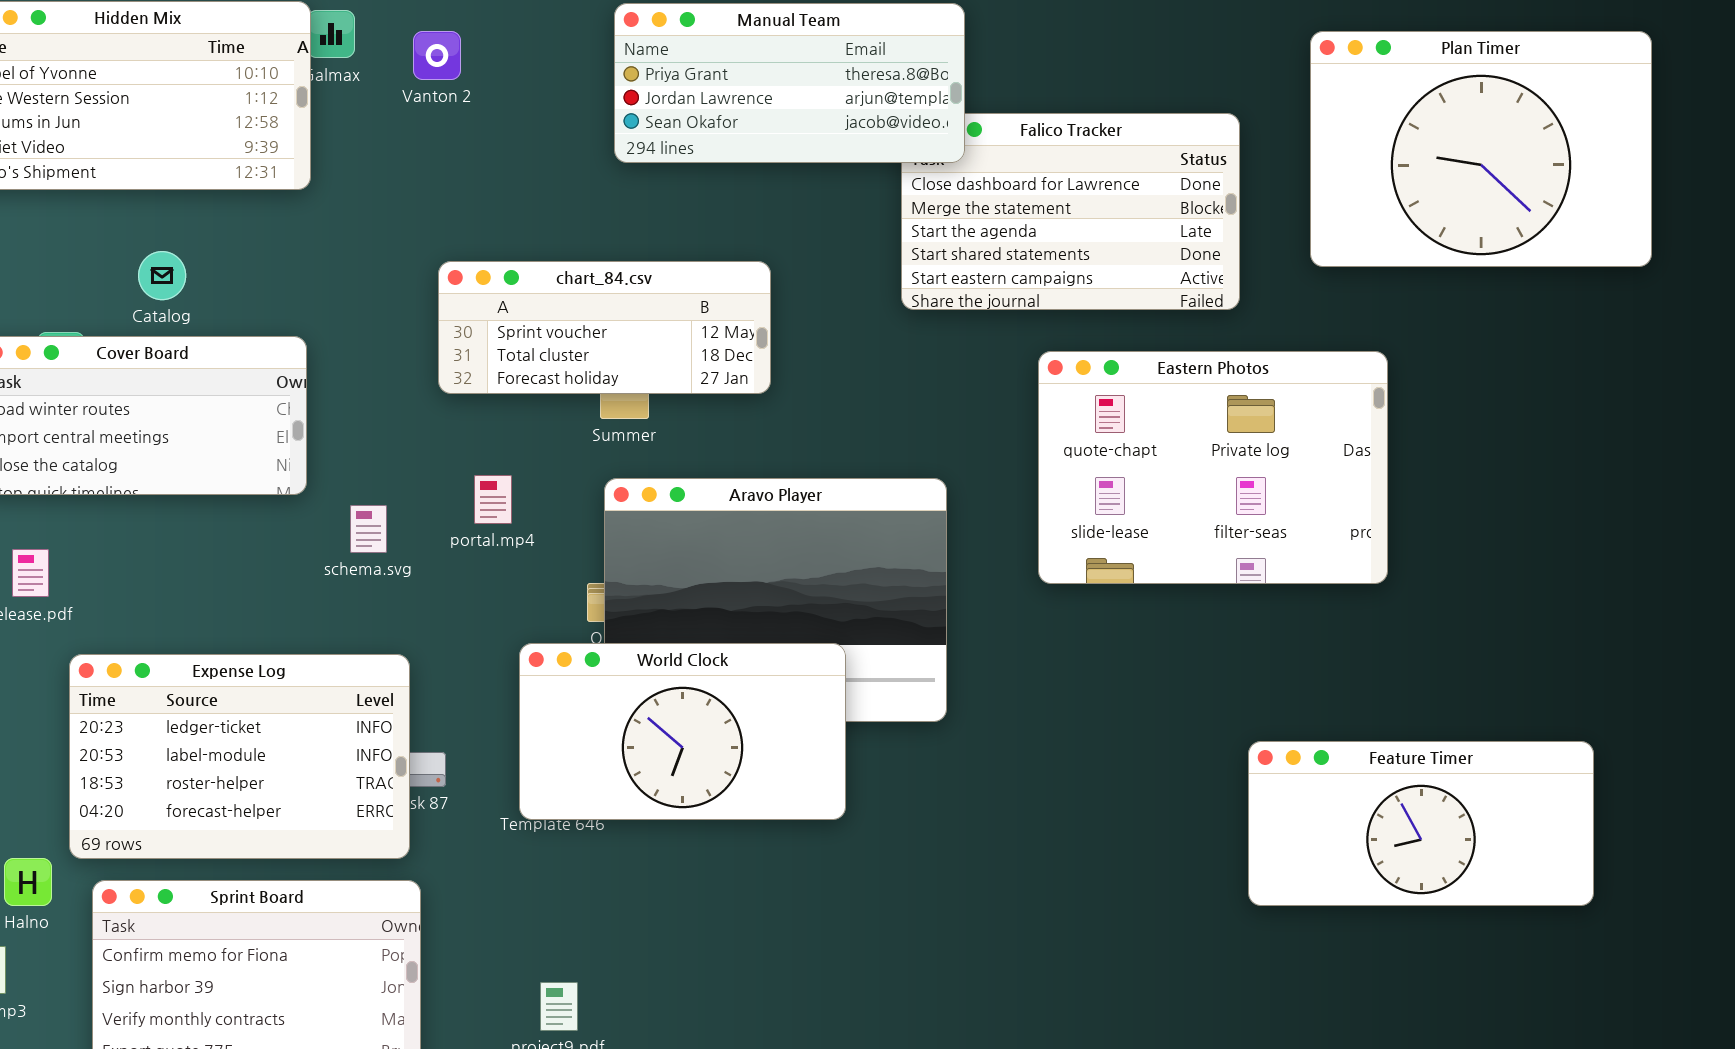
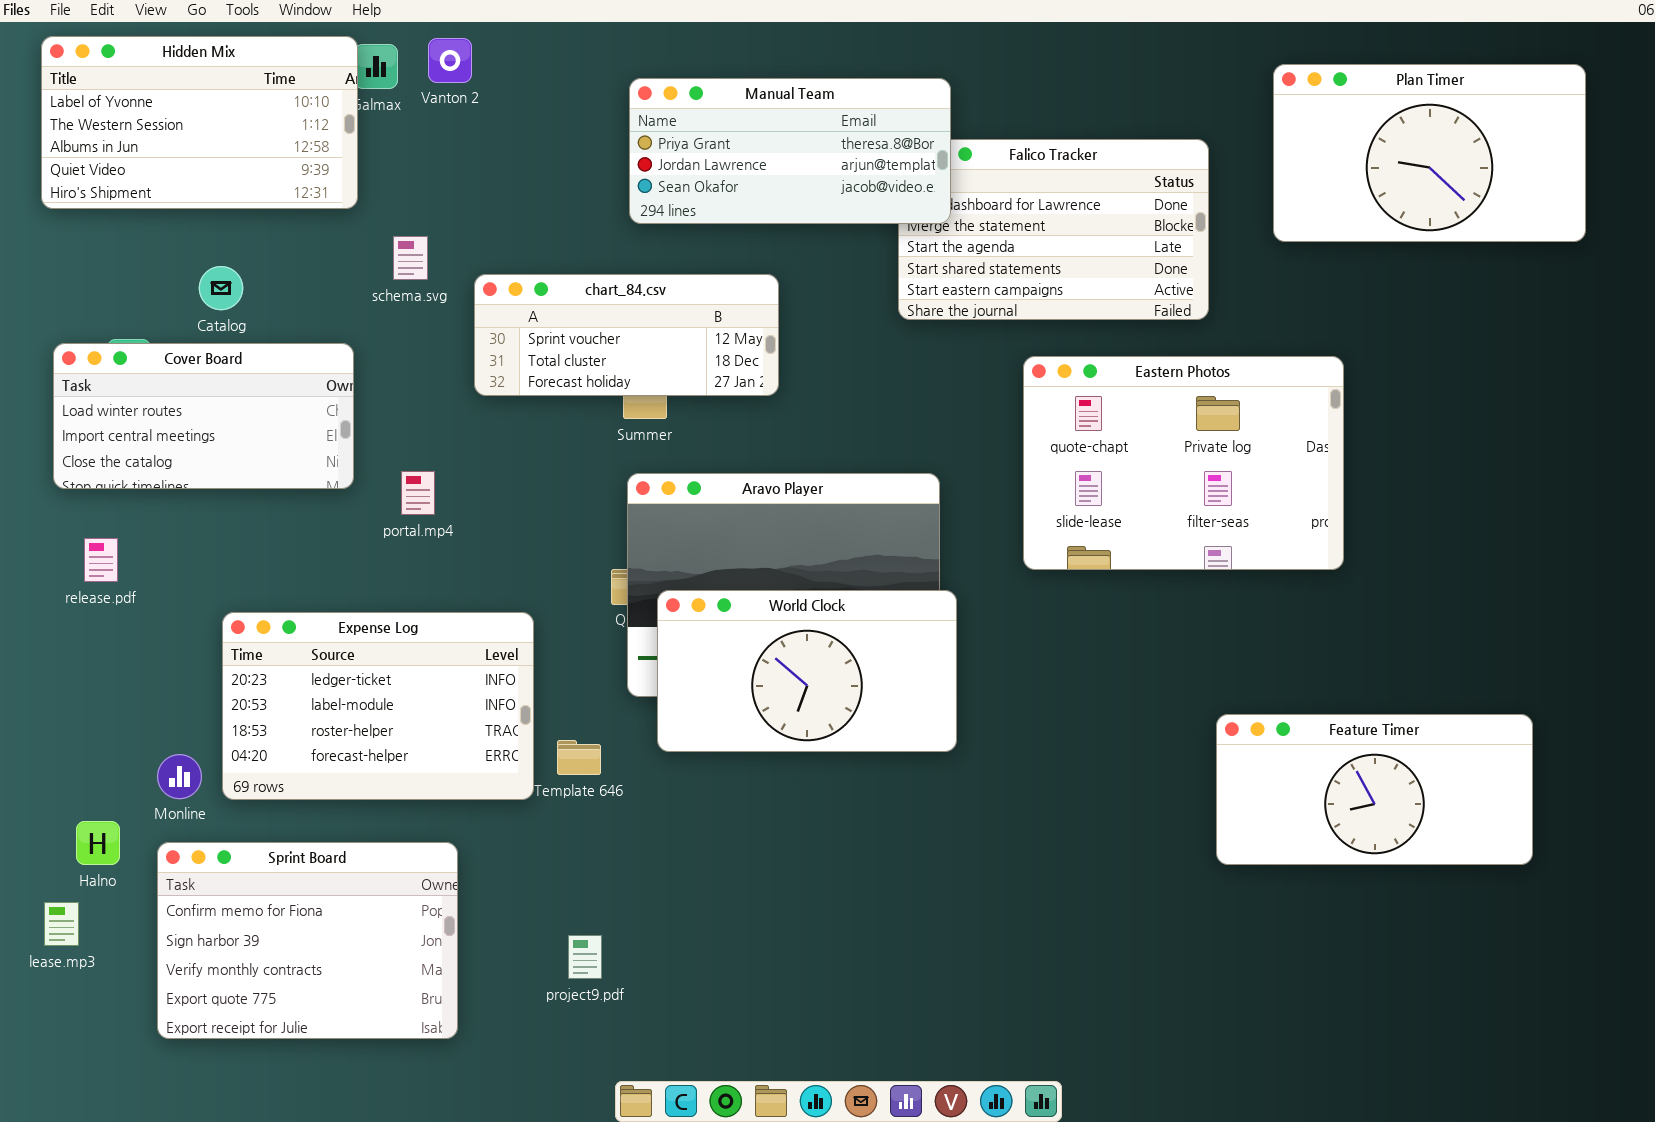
Manual Team: [614,3,965,163] -> [629,78,951,224], moved
Vanton 2: [413,31,461,80] -> [428,38,472,83], moved
Plan Timer: [1310,31,1652,267] -> [1273,64,1586,242], resized
portal.mp4: [474,475,512,524] -> [401,471,435,515], moved
schema.svg: [350,505,387,553] -> [393,236,428,280], moved
World Clock: [519,643,846,820] -> [657,590,957,752], moved
Expense Log: [69,654,410,859] -> [222,612,534,800], moved

